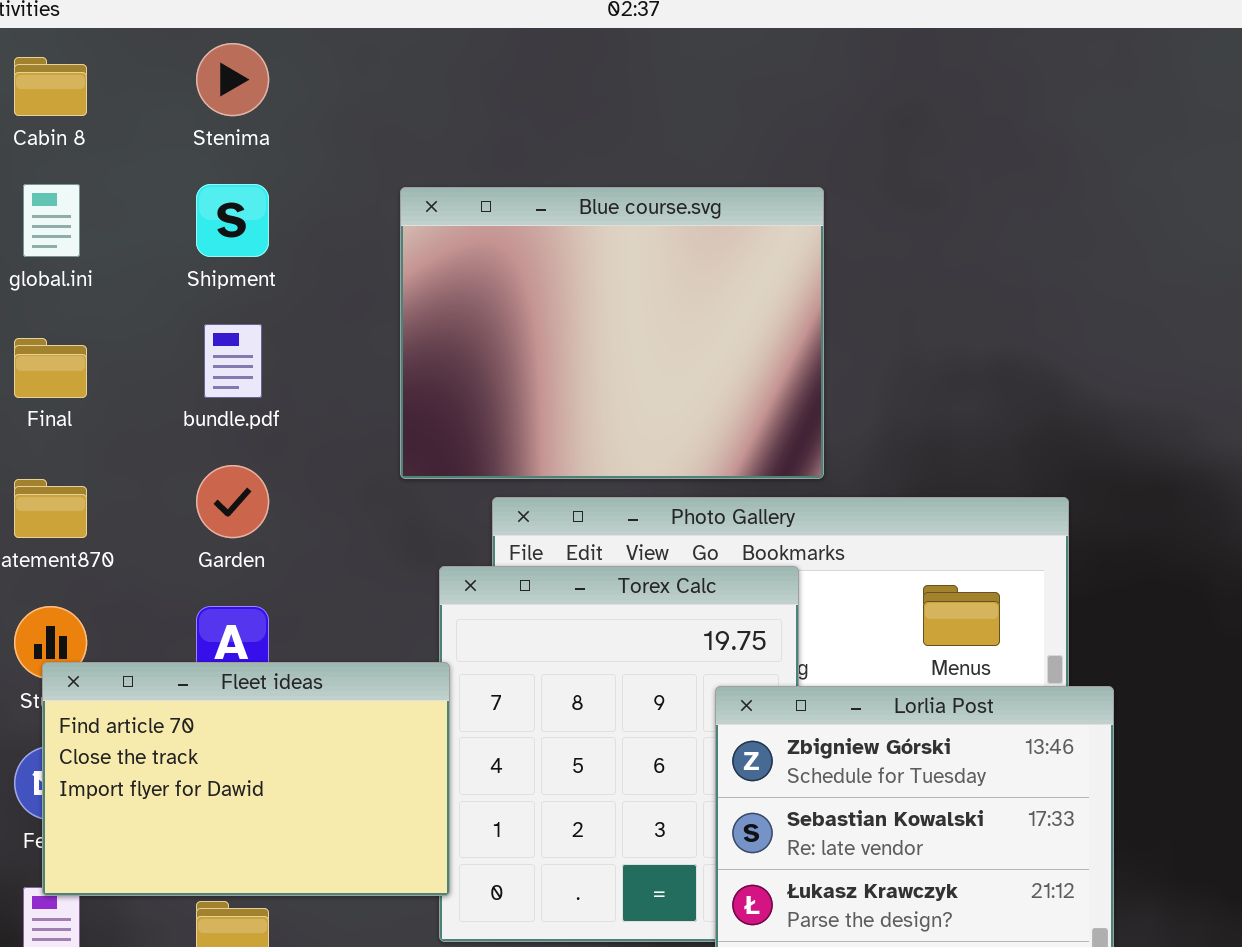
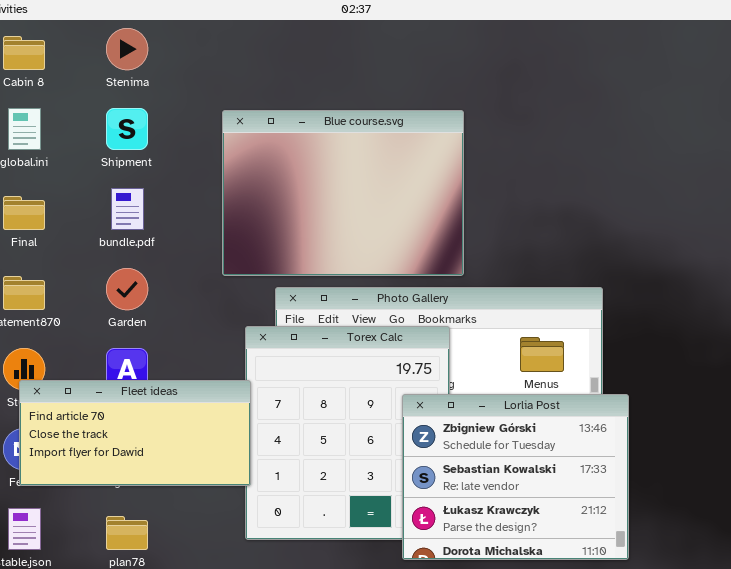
Fleet ideas: [42,662,450,896] -> [19,380,251,486], resized

